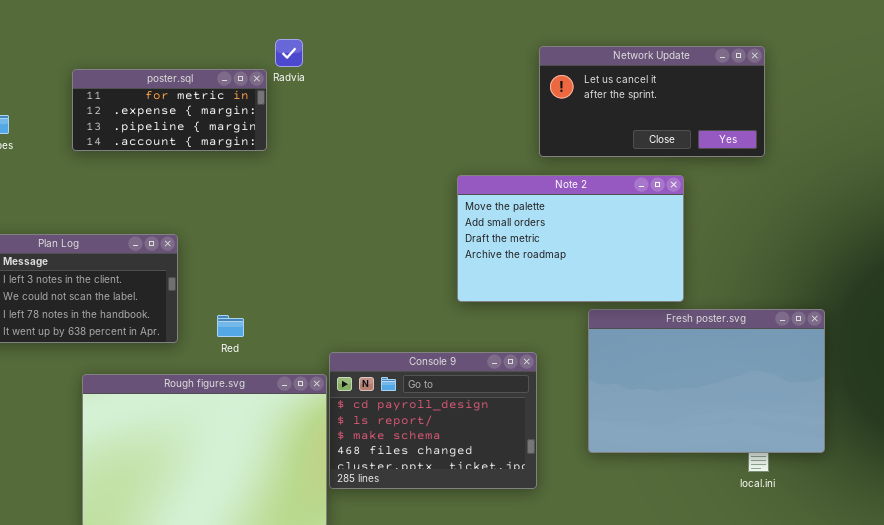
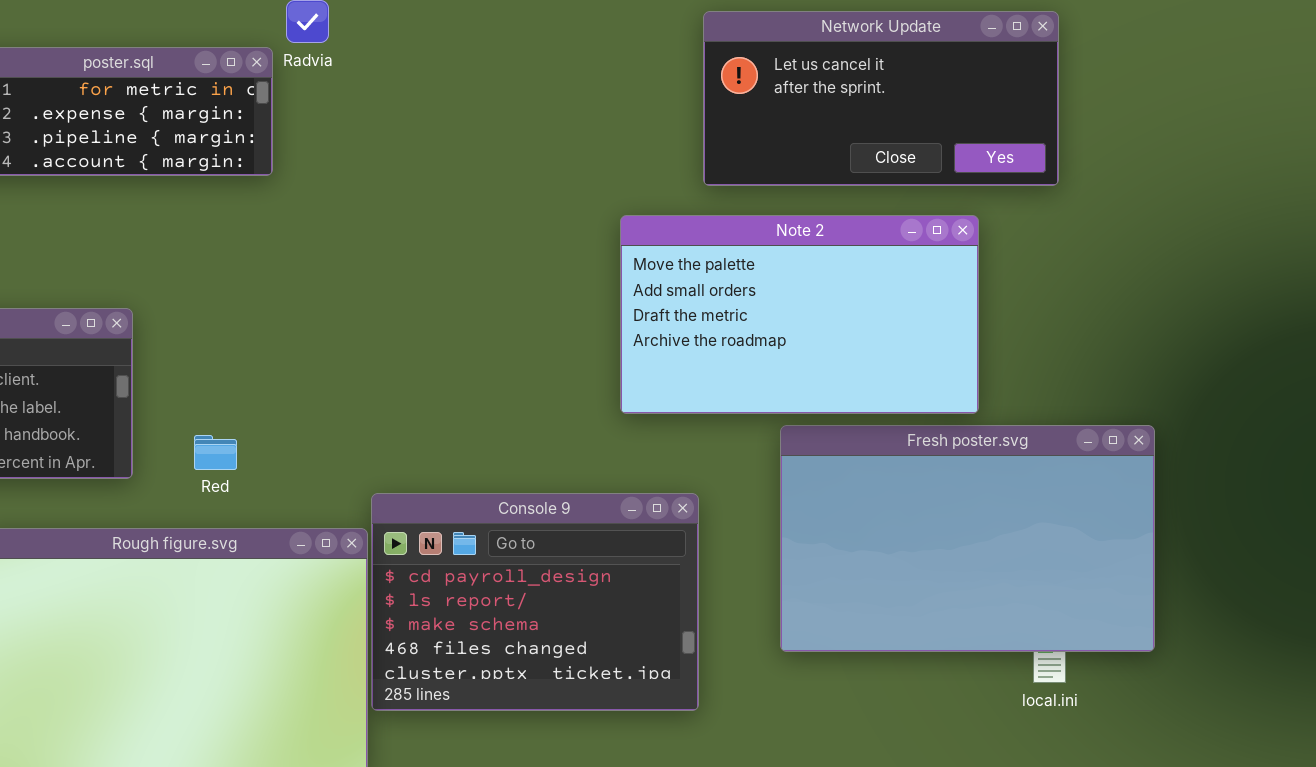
Note 2: [457,175,684,302] -> [620,215,979,414], moved

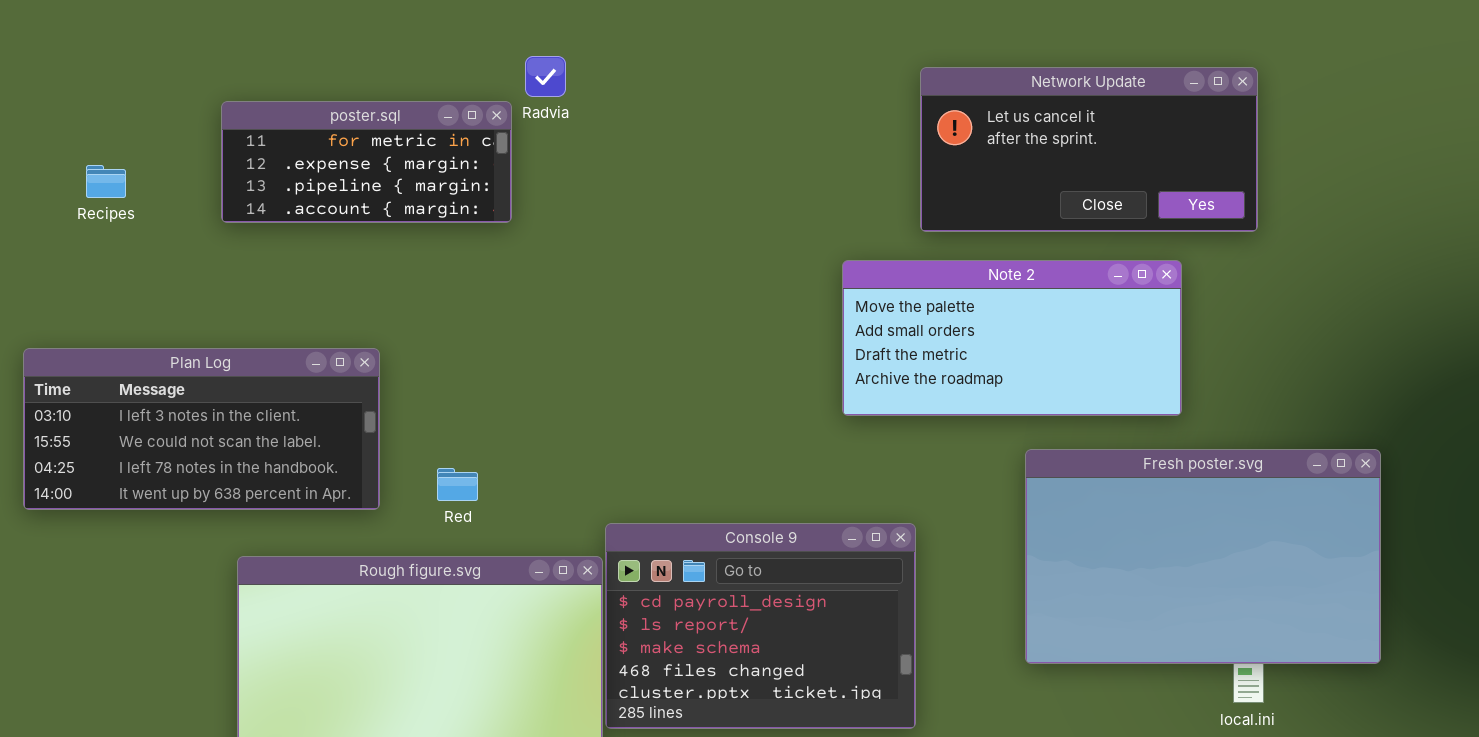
Note 2: [620,215,979,414] -> [842,260,1182,416], resized
Fresh poster.svg: [780,425,1155,652] -> [1025,449,1381,664], moved

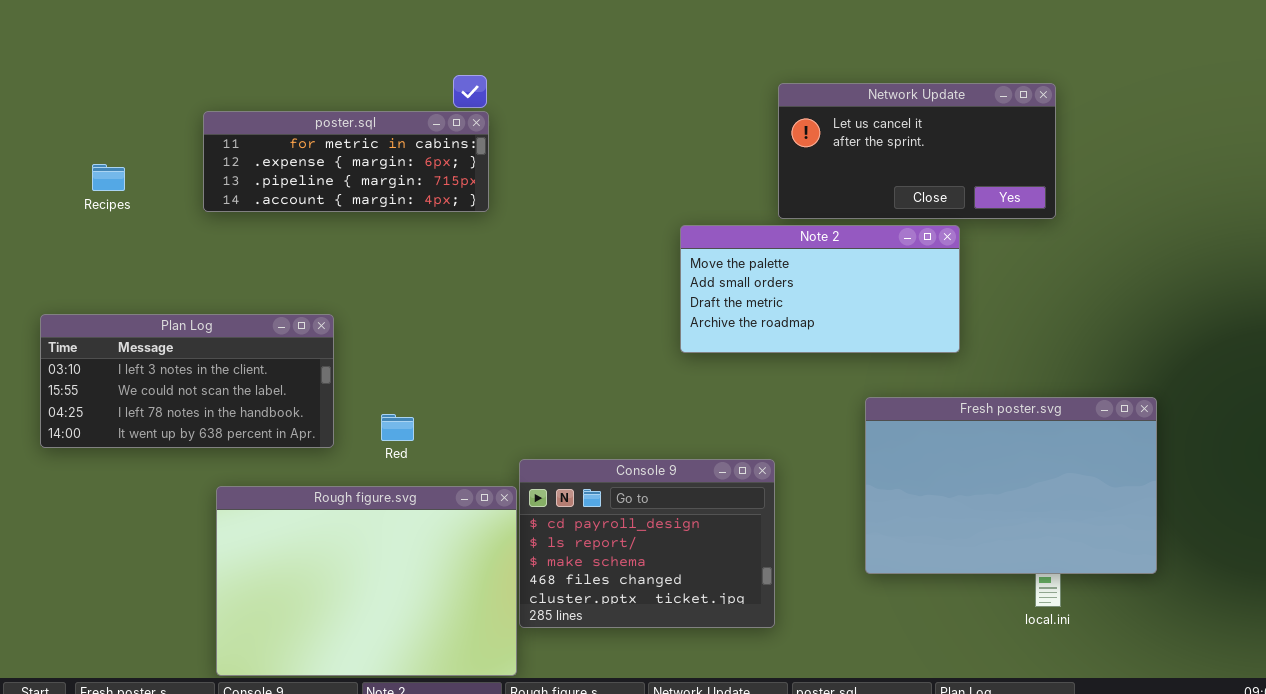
poster.sql: [221,101,512,223] -> [203,111,489,212], resized
Note 2: [842,260,1182,416] -> [680,225,960,353], moved

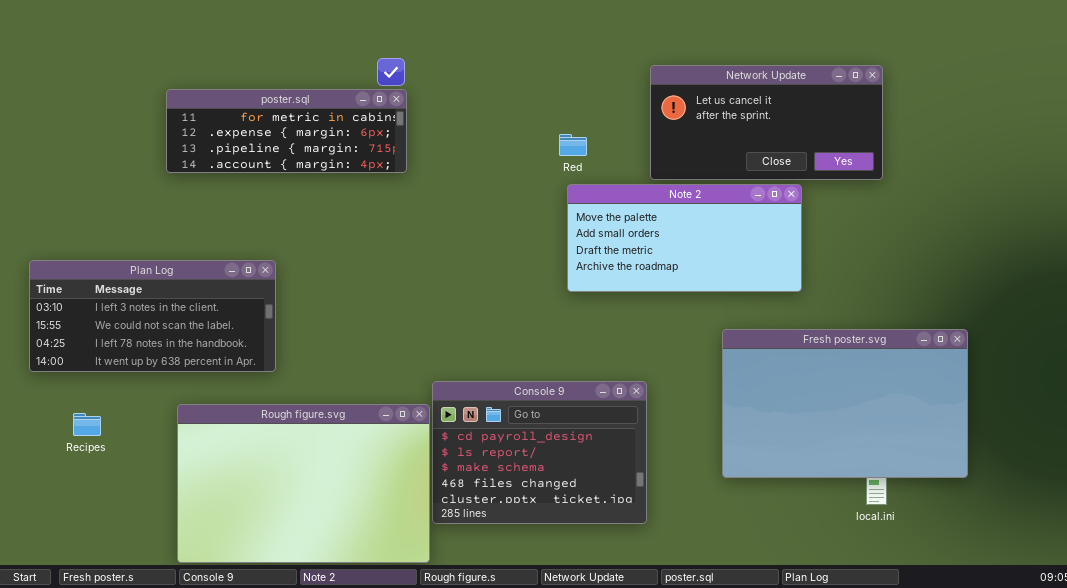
Recipes: [92,164,125,191] -> [73,413,101,436], moved
Red: [381,414,414,441] -> [559,134,587,156], moved

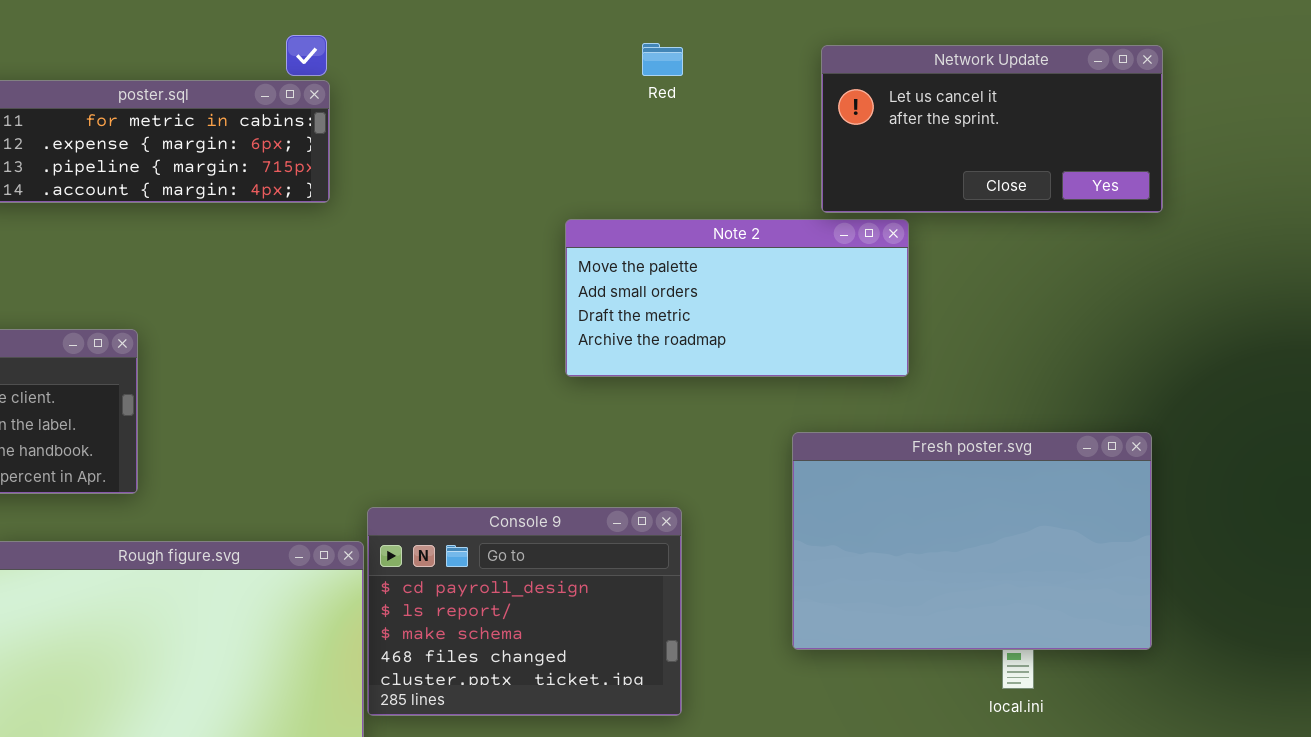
Network Update: [650,65,883,180] -> [821,45,1163,213], moved
Red: [559,134,587,156] -> [642,43,683,76], moved

